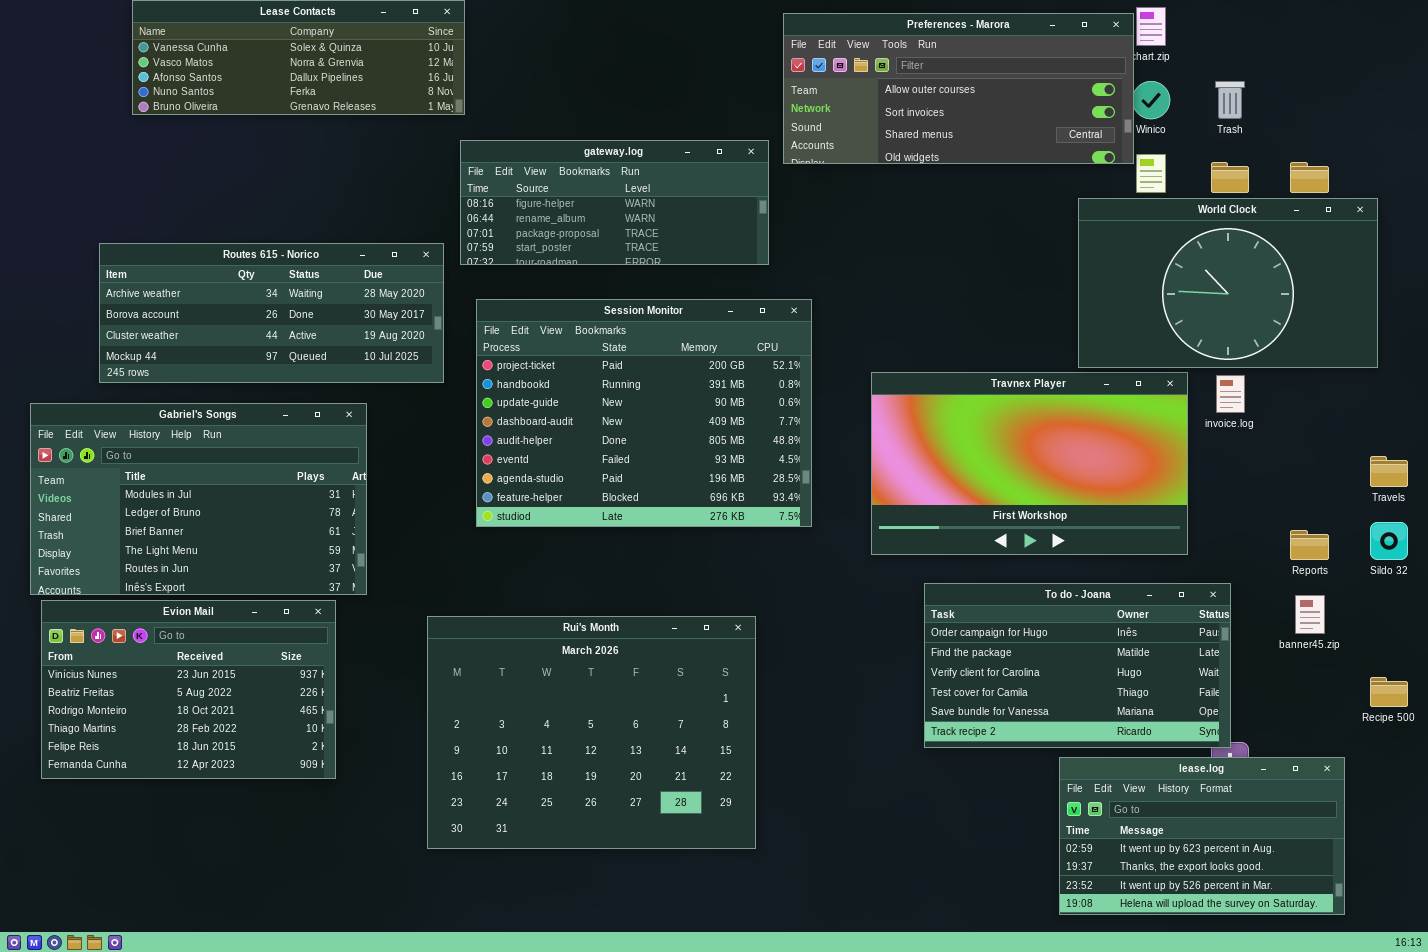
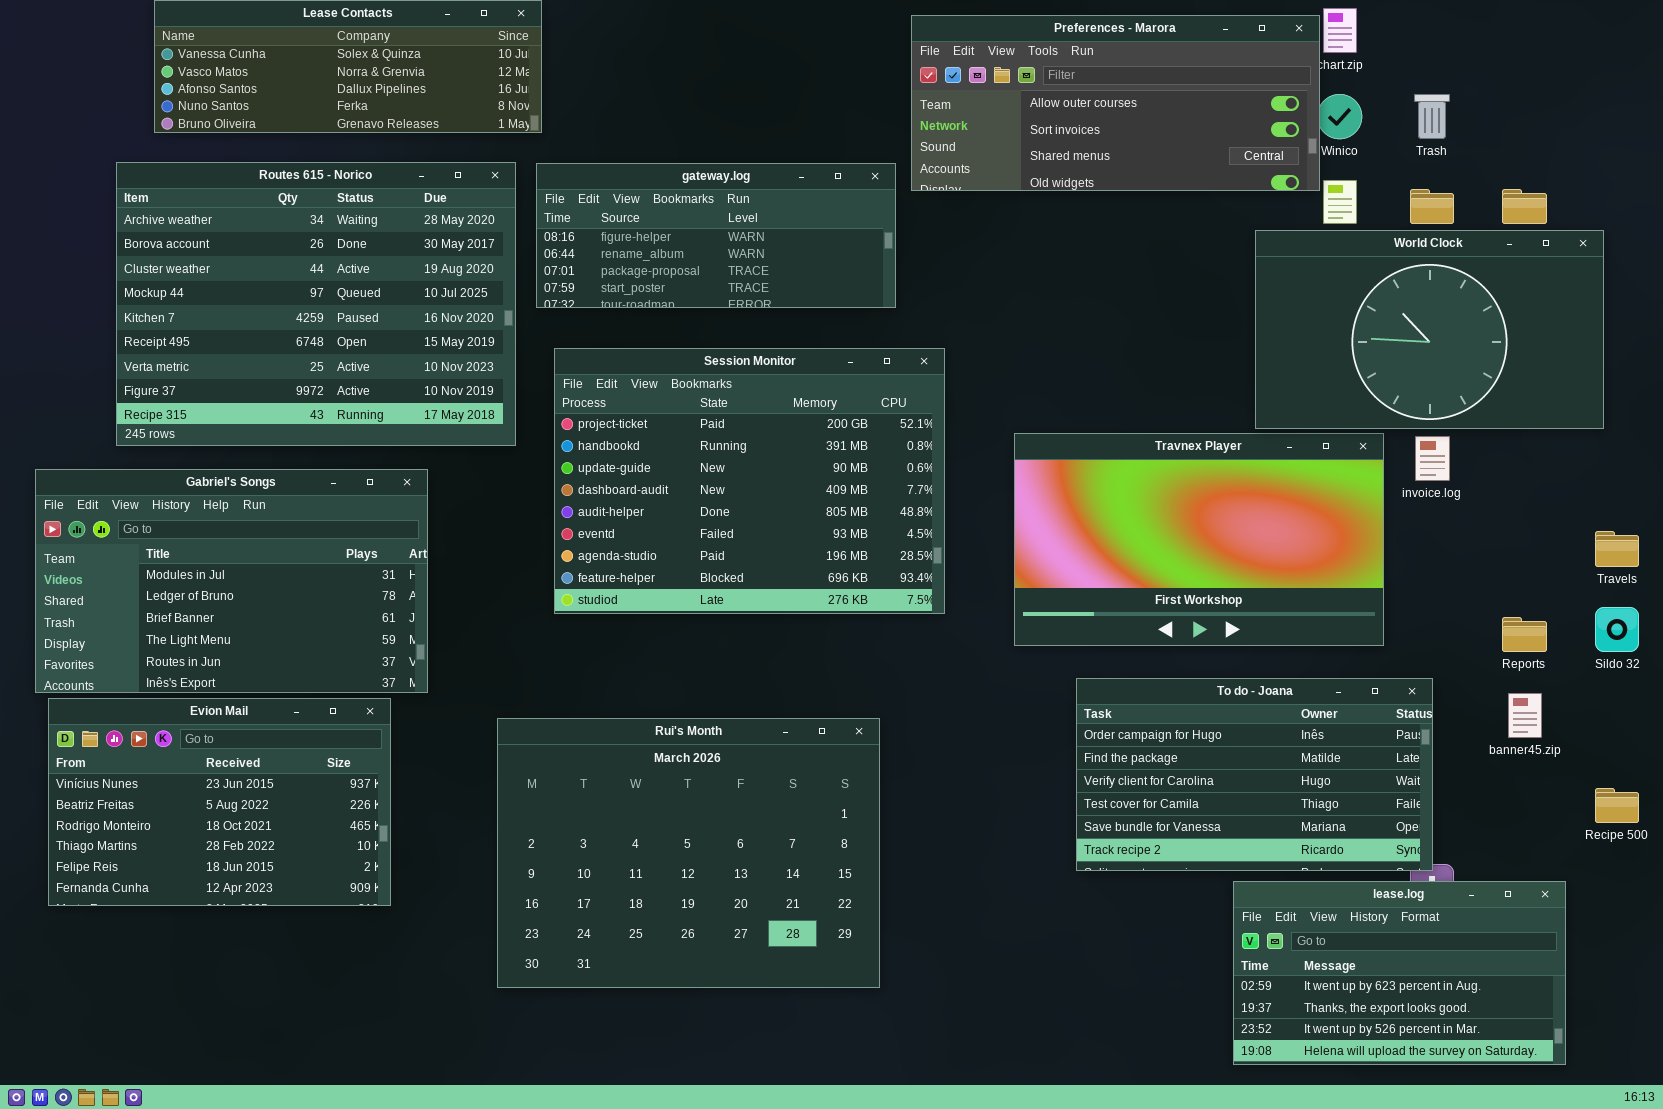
Routes 615 - Norico: [99,243,444,383] -> [116,162,516,446], resized

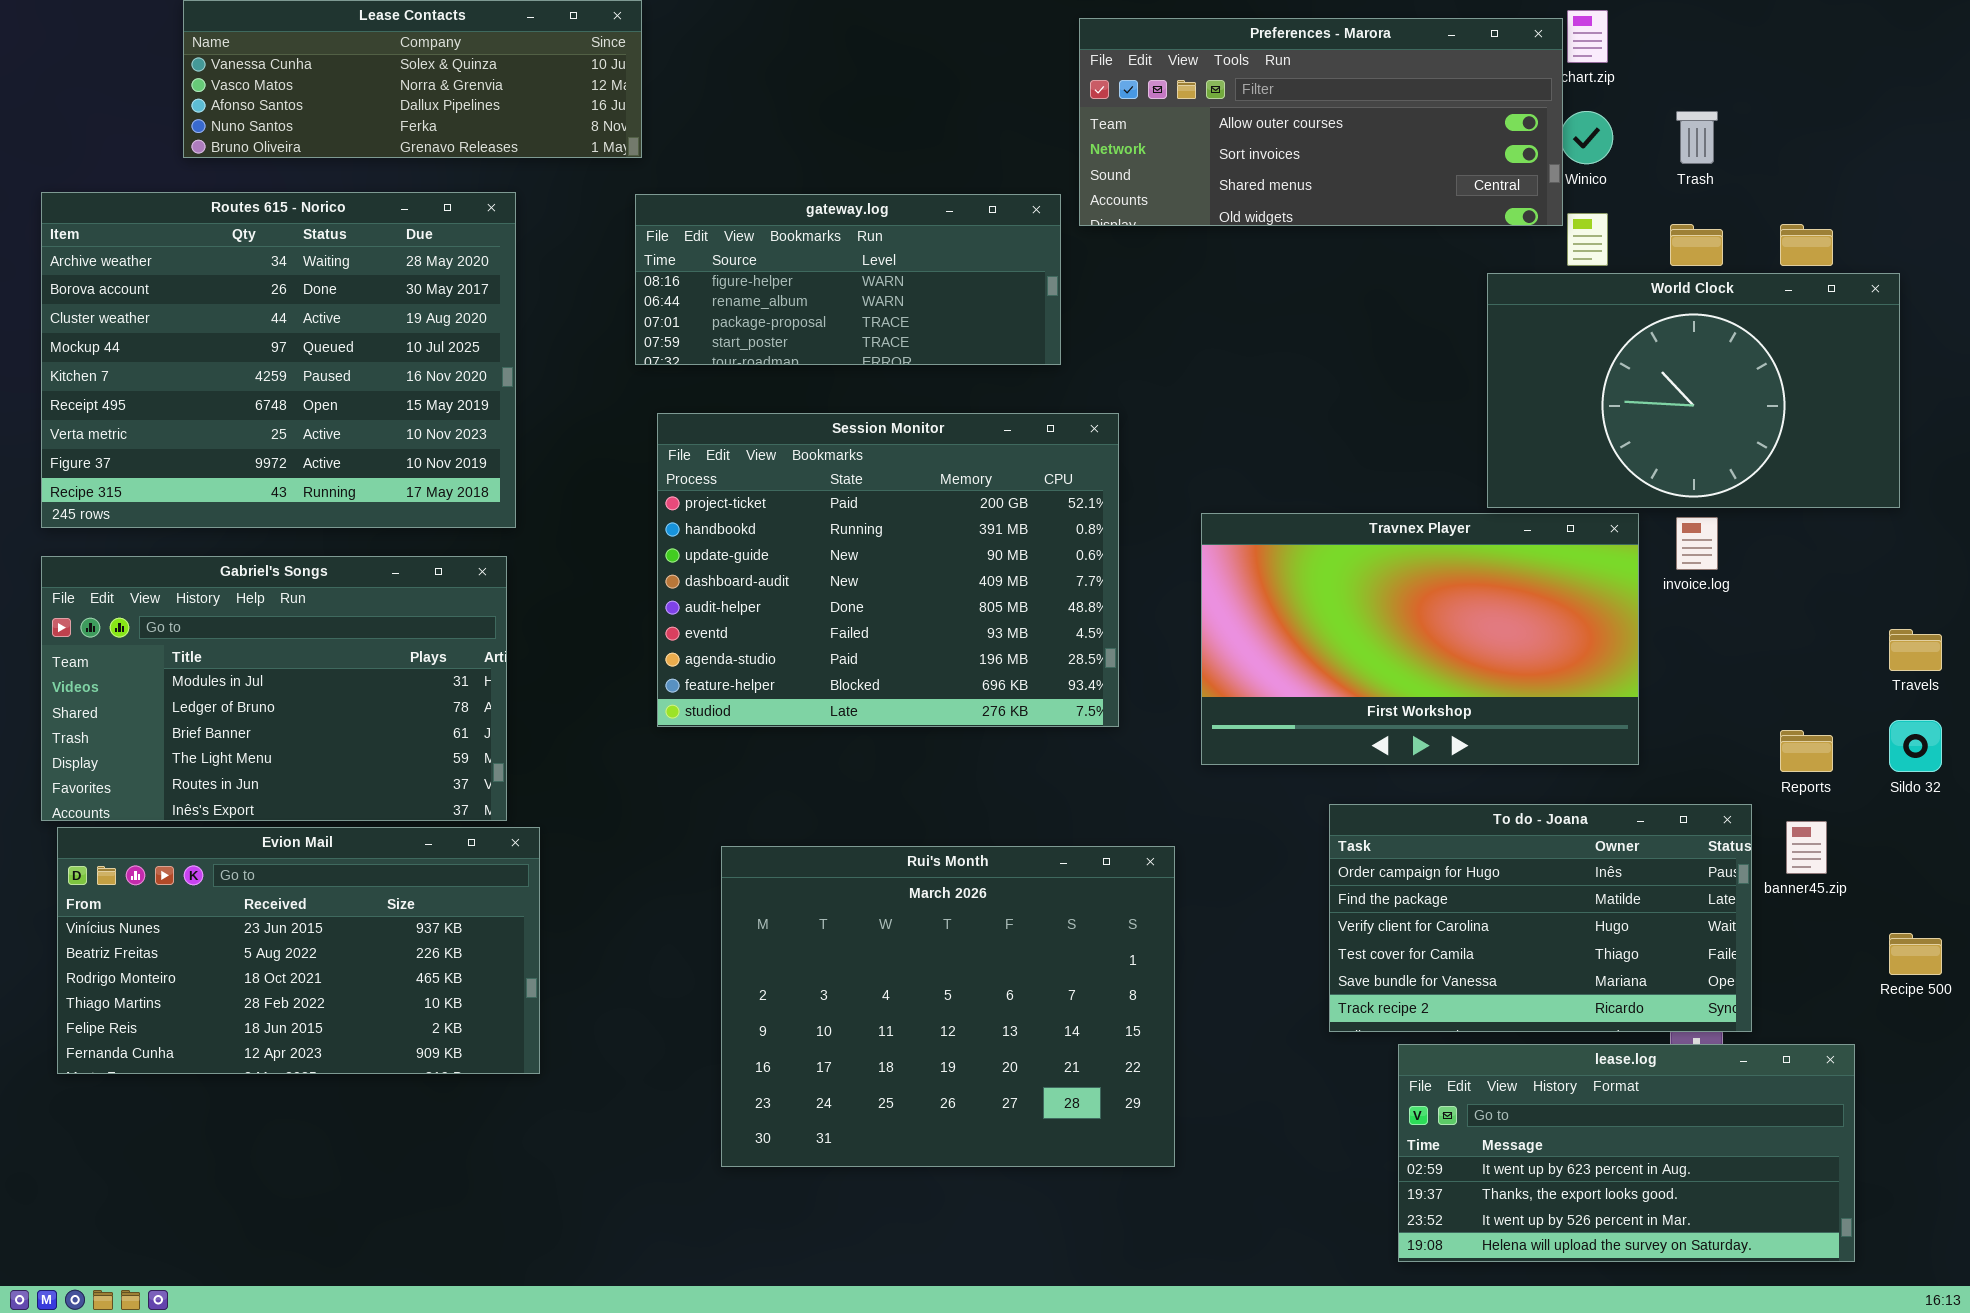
Routes 615 - Norico: [116,162,516,446] -> [41,192,516,528], moved
To do - Joana: [1076,678,1433,871] -> [1329,804,1752,1032], moved
Evion Mail: [48,698,391,906] -> [57,827,540,1074], resized
Rui's Month: [497,718,880,988] -> [721,846,1175,1167], moved
lease.log: [1233,881,1566,1065] -> [1398,1044,1855,1262], resized

